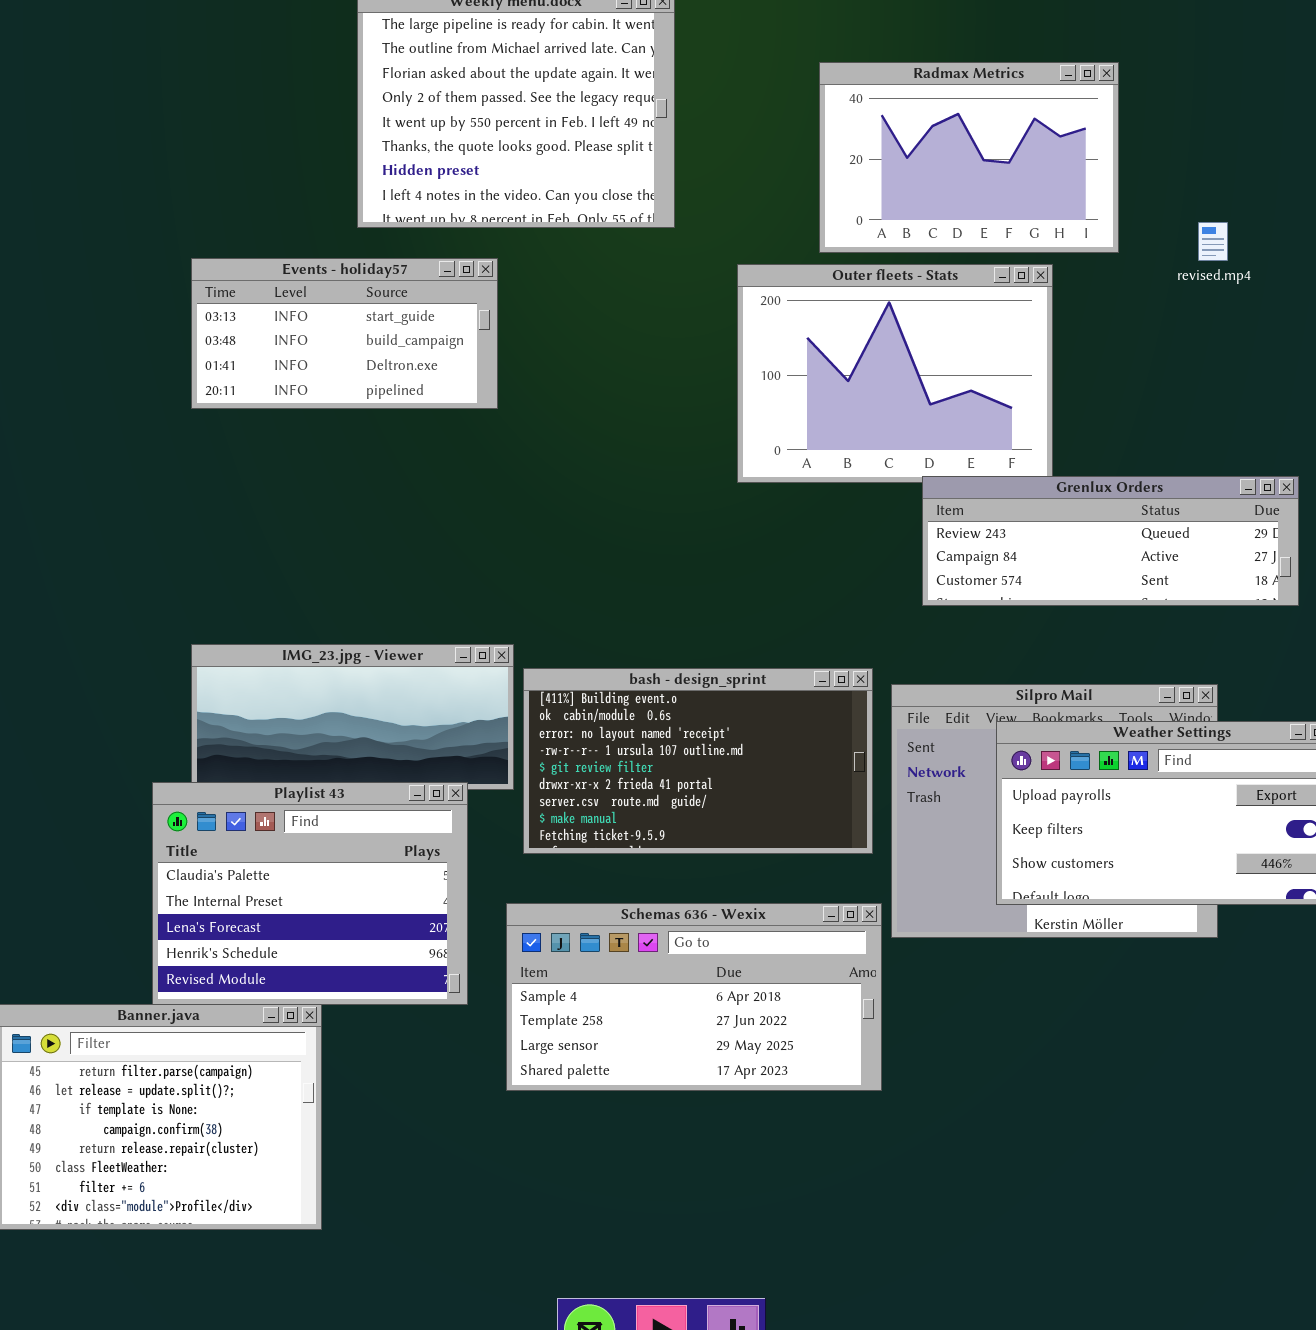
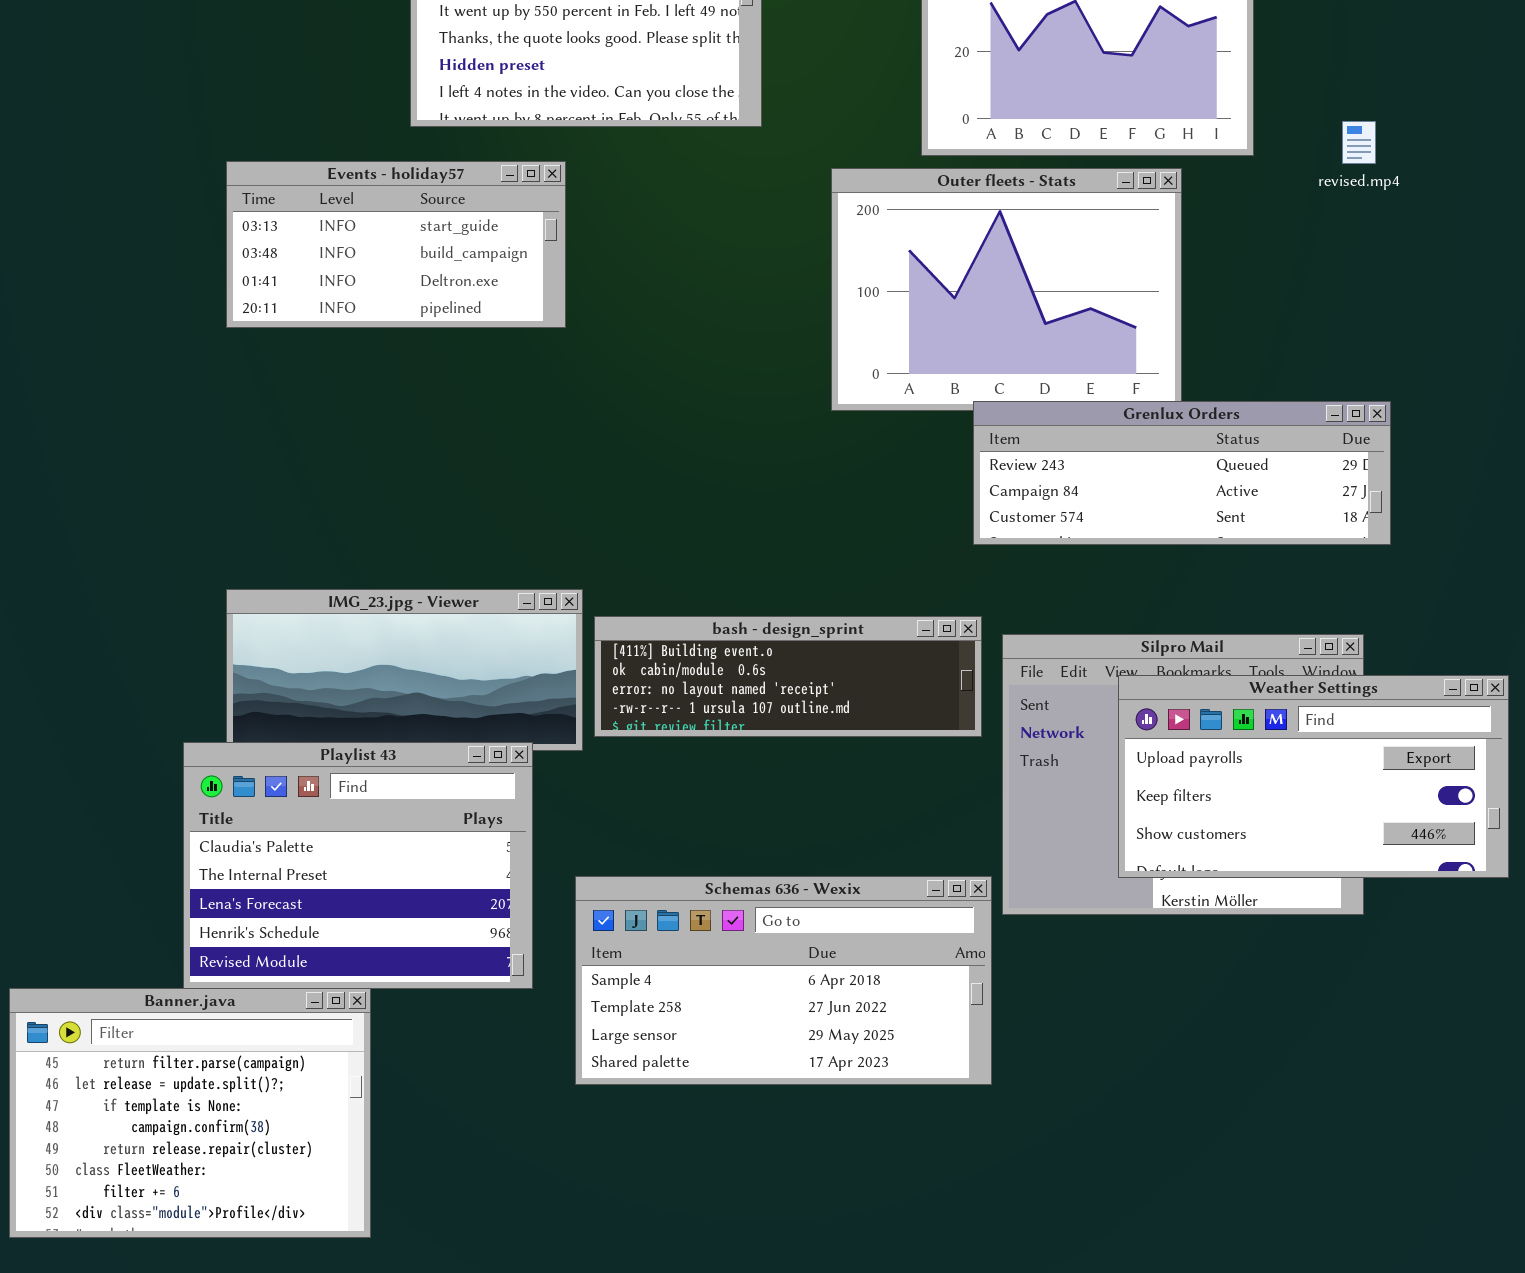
Grenlux Orders: [922,476,1299,606] -> [973,401,1391,545], moved
bash - design_sprint: [523,668,873,854] -> [594,616,982,737], resized

